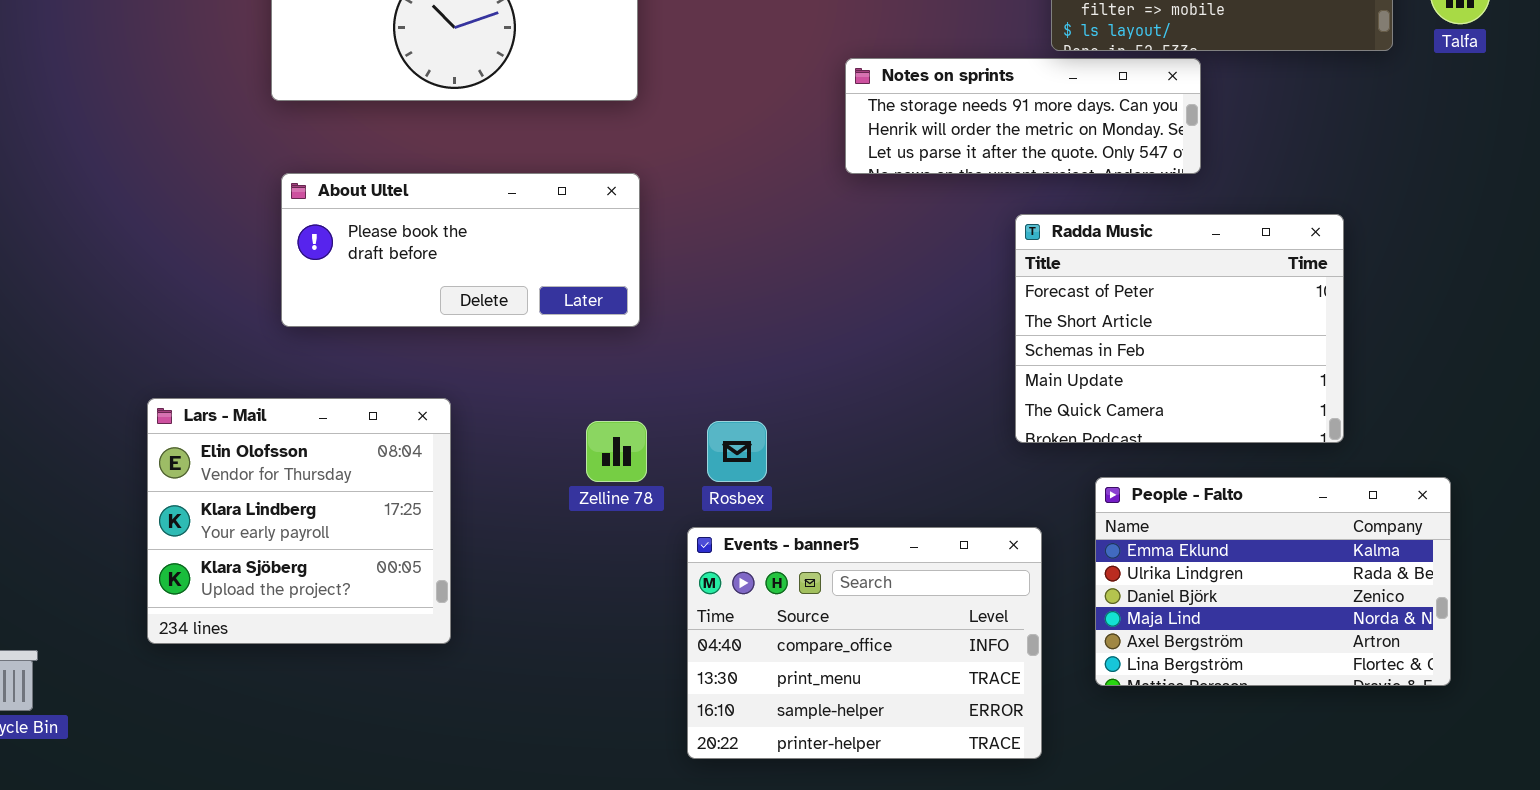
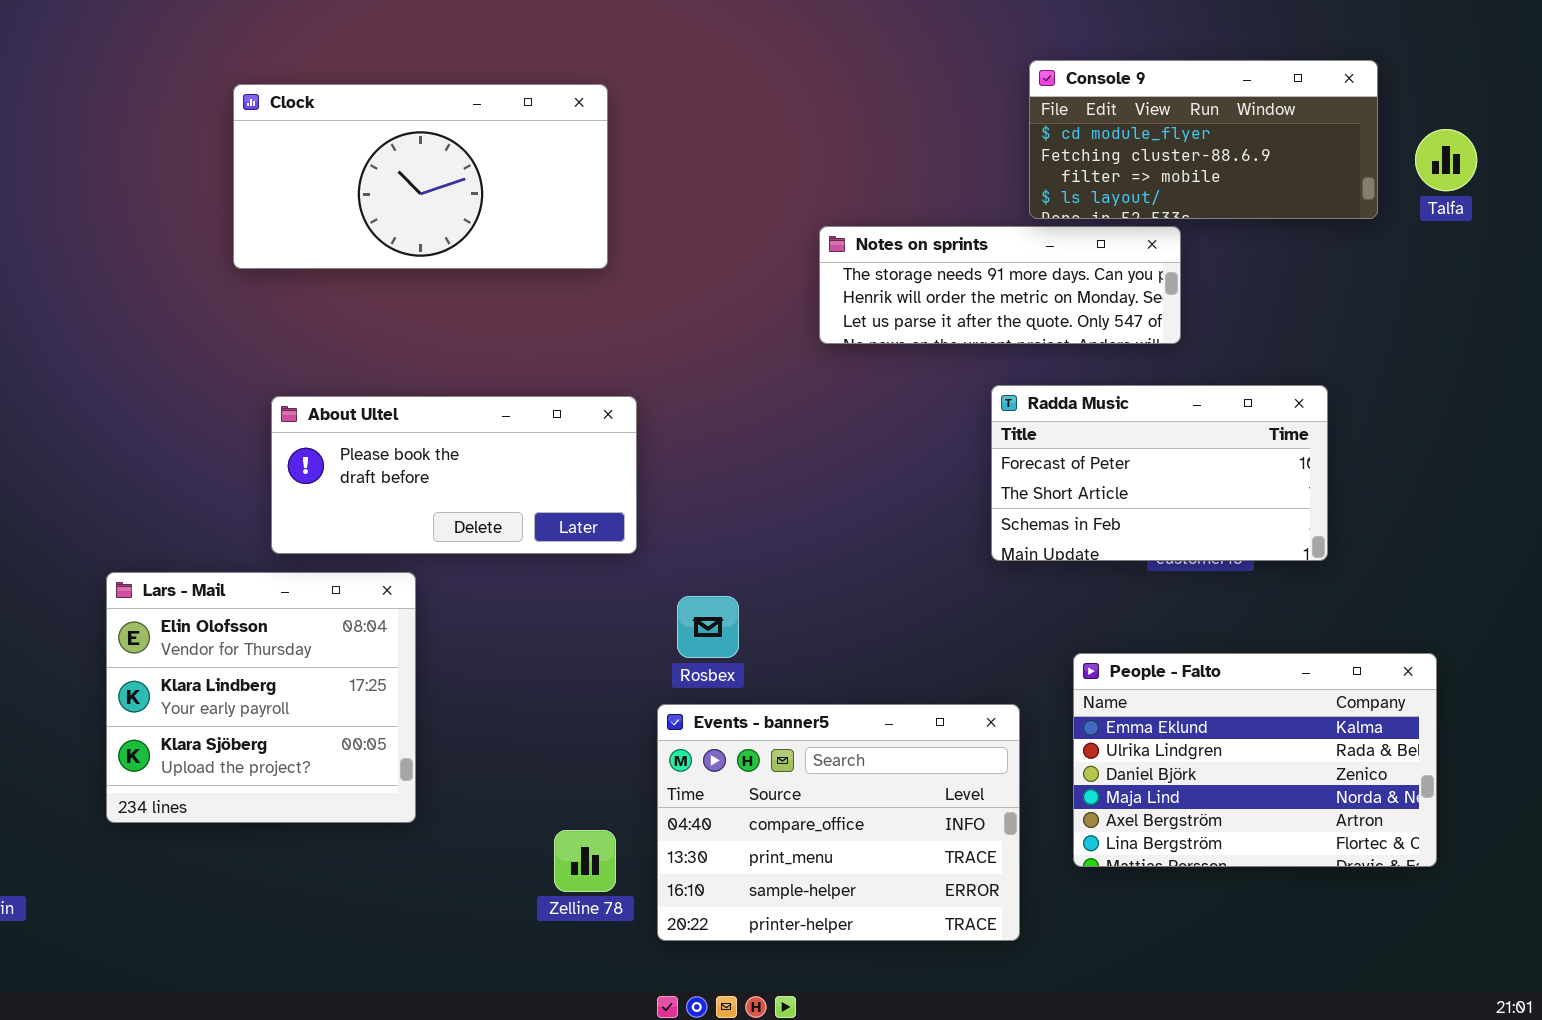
About Ultel: [281,173,640,327] -> [271,396,637,554], moved
Radda Music: [1015,214,1344,443] -> [991,385,1328,561], resized
Zelline 78: [586,421,647,482] -> [554,830,616,892], moved

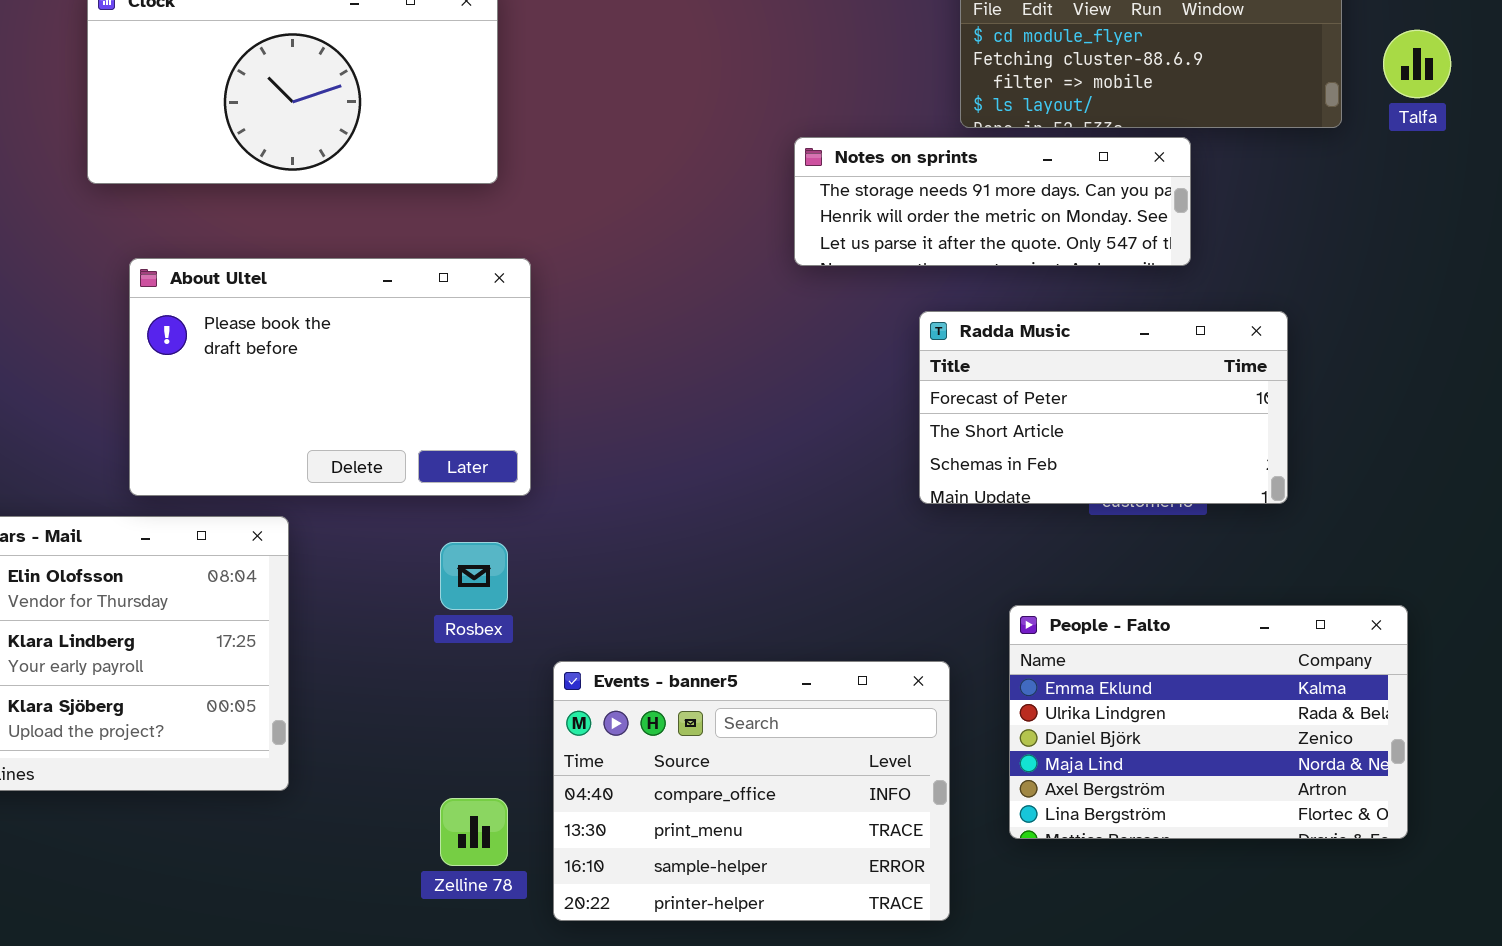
Notes on sprints: [819,226,1181,344] -> [794,137,1191,266], moved
About Ultel: [271,396,637,554] -> [129,258,531,496], resized
Rosbex: [677,596,739,658] -> [440,542,508,610], moved

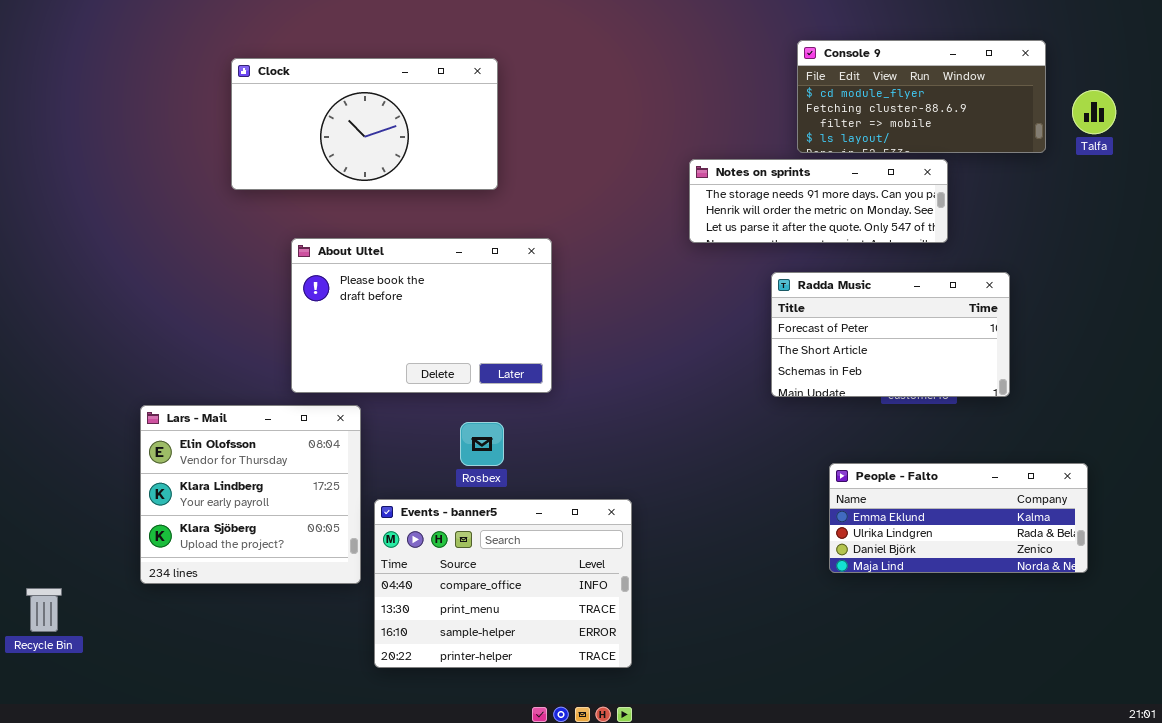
About Ultel: [129,258,531,496] -> [291,238,552,393], moved
People - Falto: [1009,605,1408,839] -> [829,463,1088,573], resized
Events - banner5: [553,661,950,921] -> [374,499,632,668], moved

